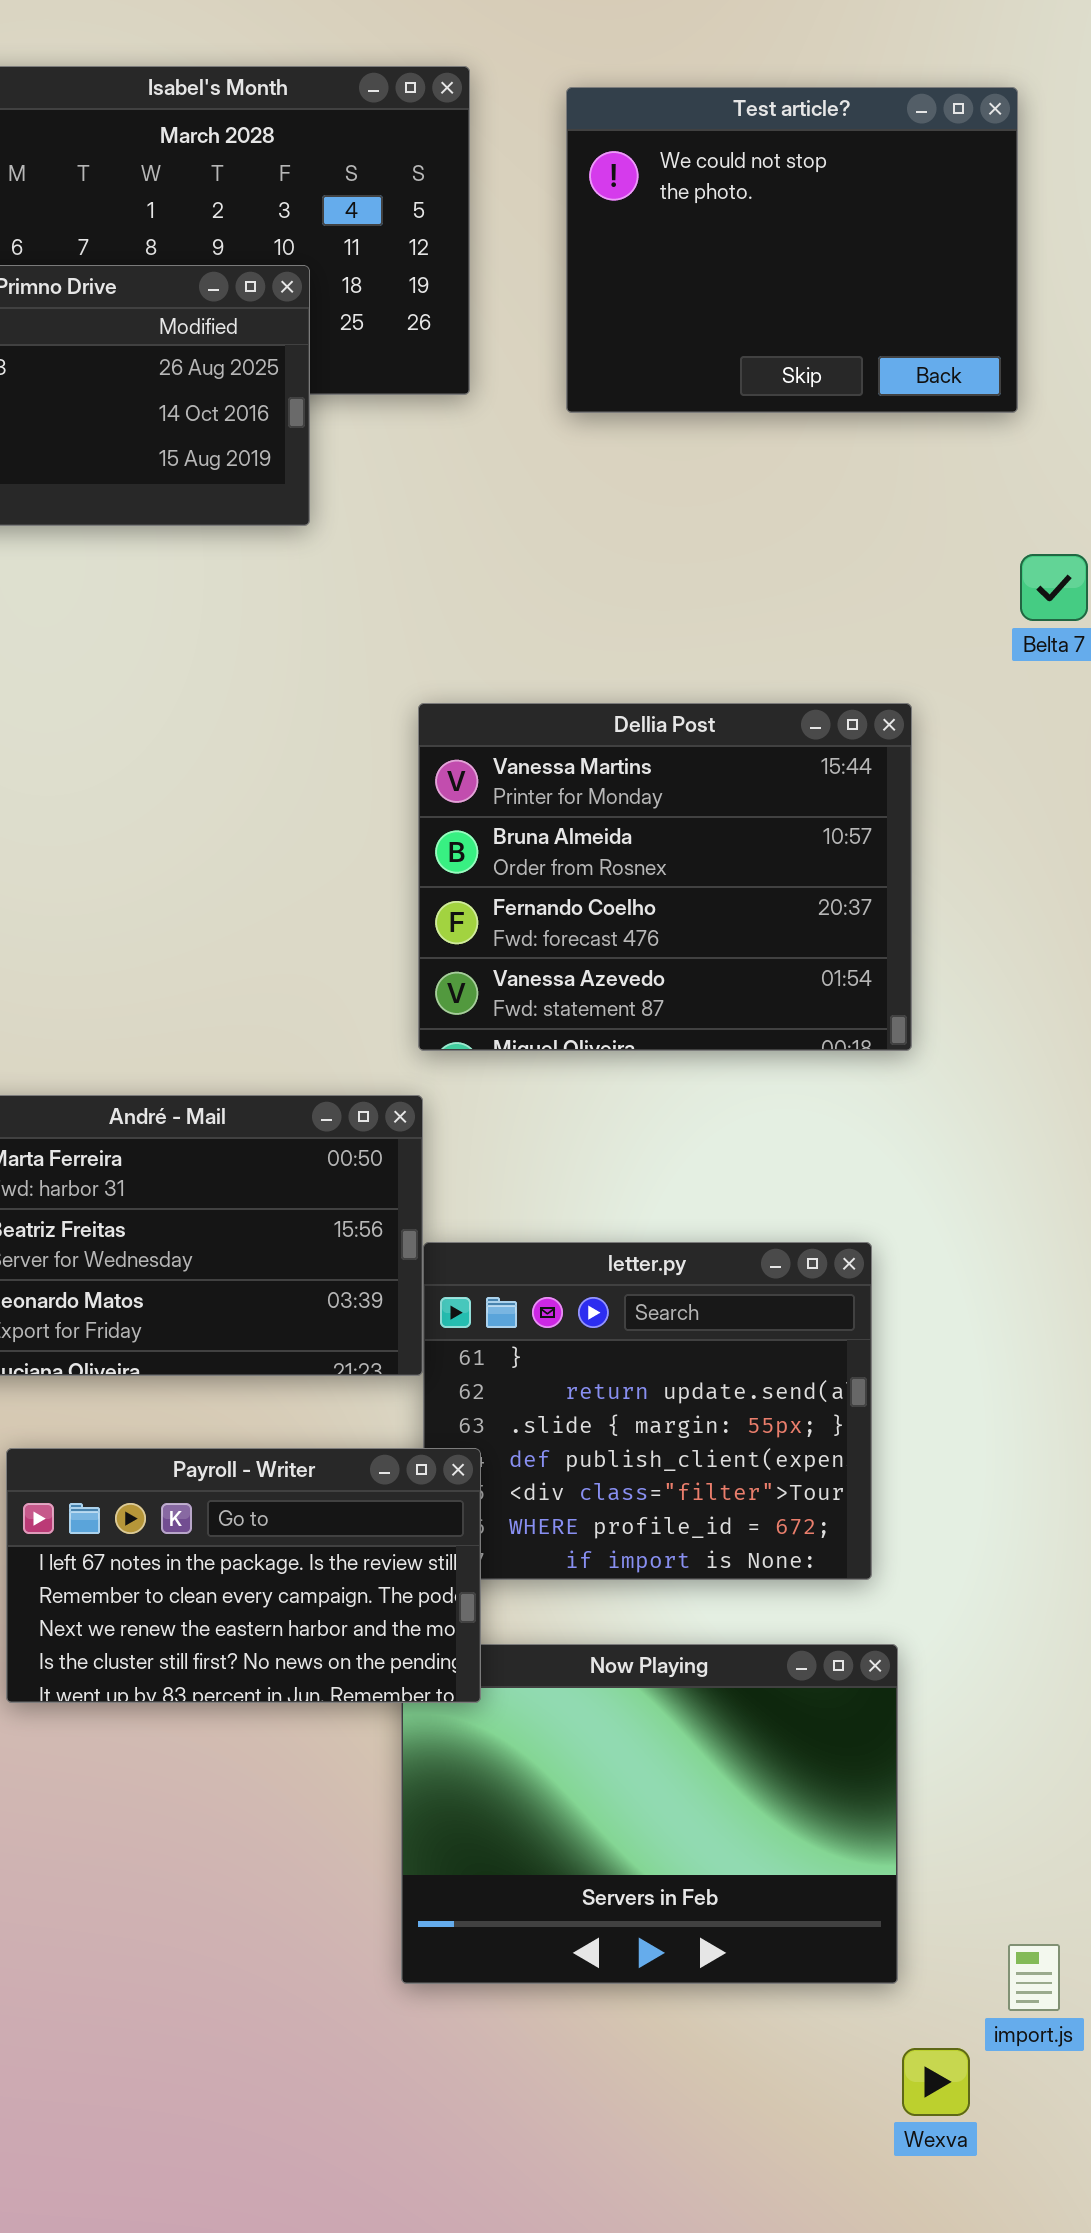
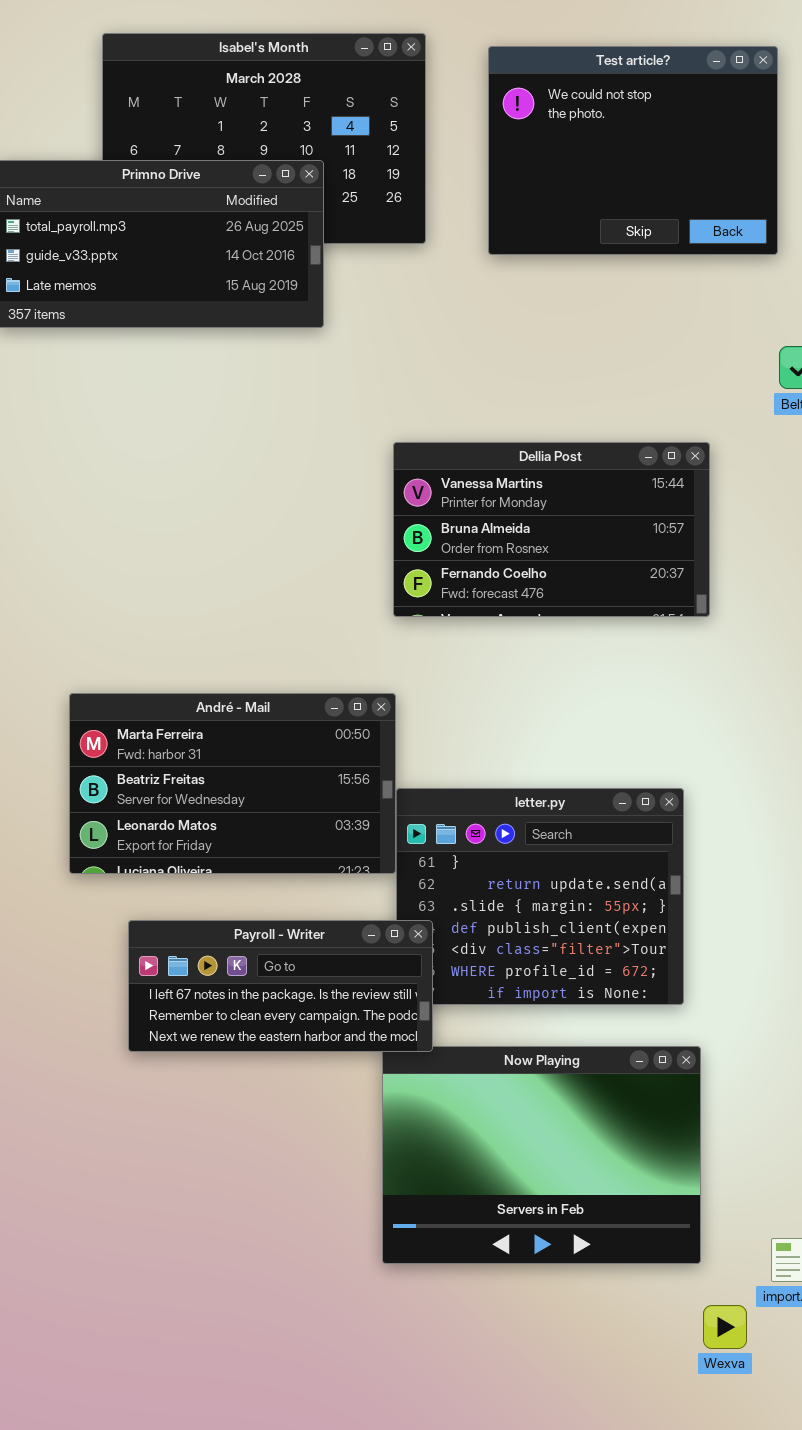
Dellia Post: [418,703,912,1051] -> [393,442,710,617], resized
Payroll - Writer: [6,1448,481,1703] -> [128,920,433,1052], resized

